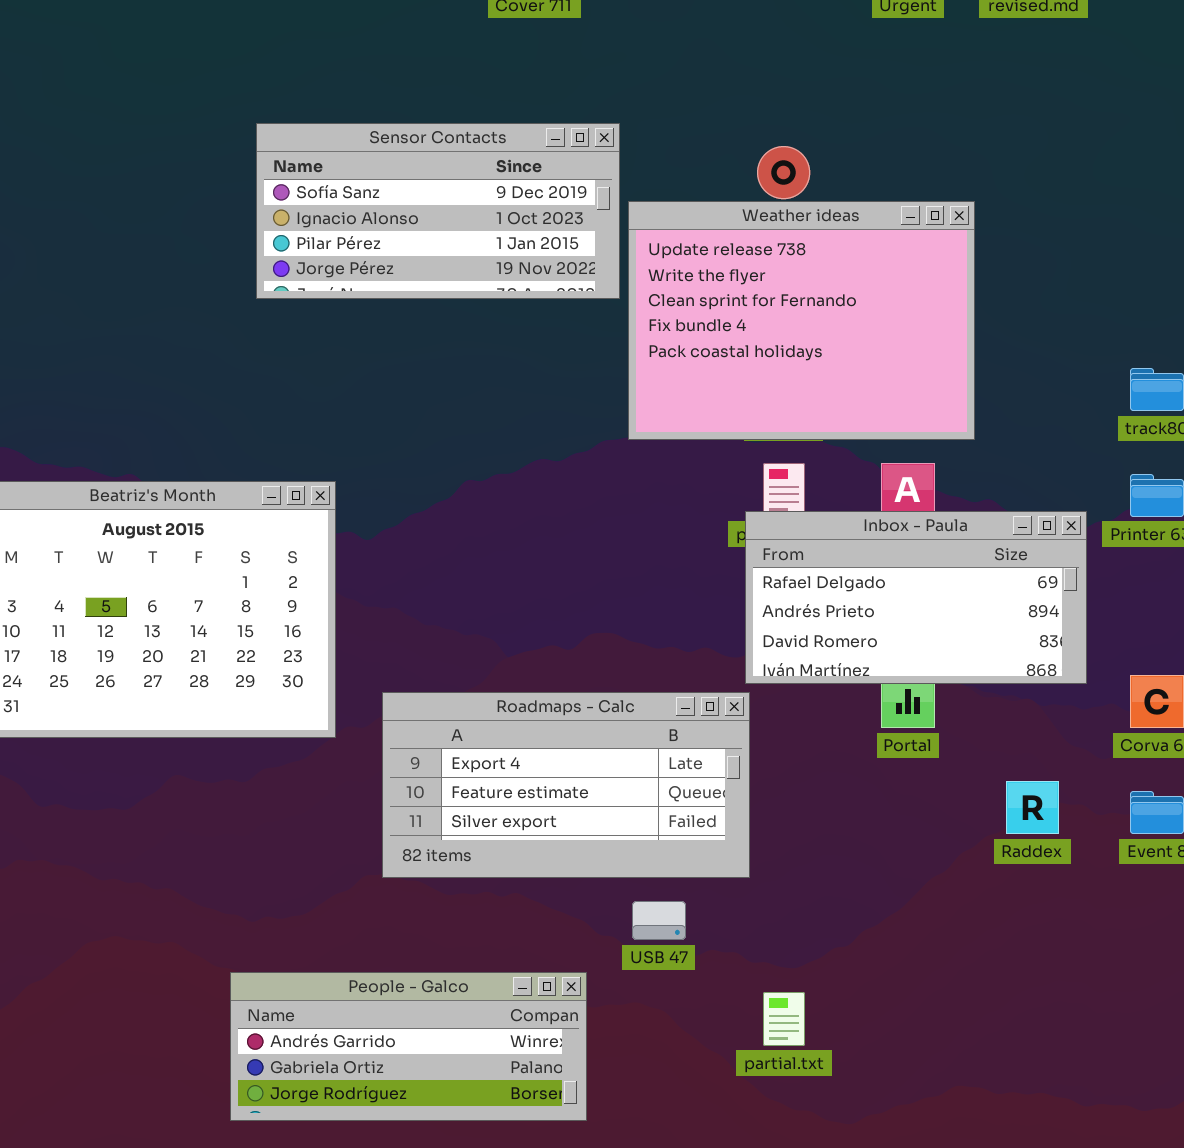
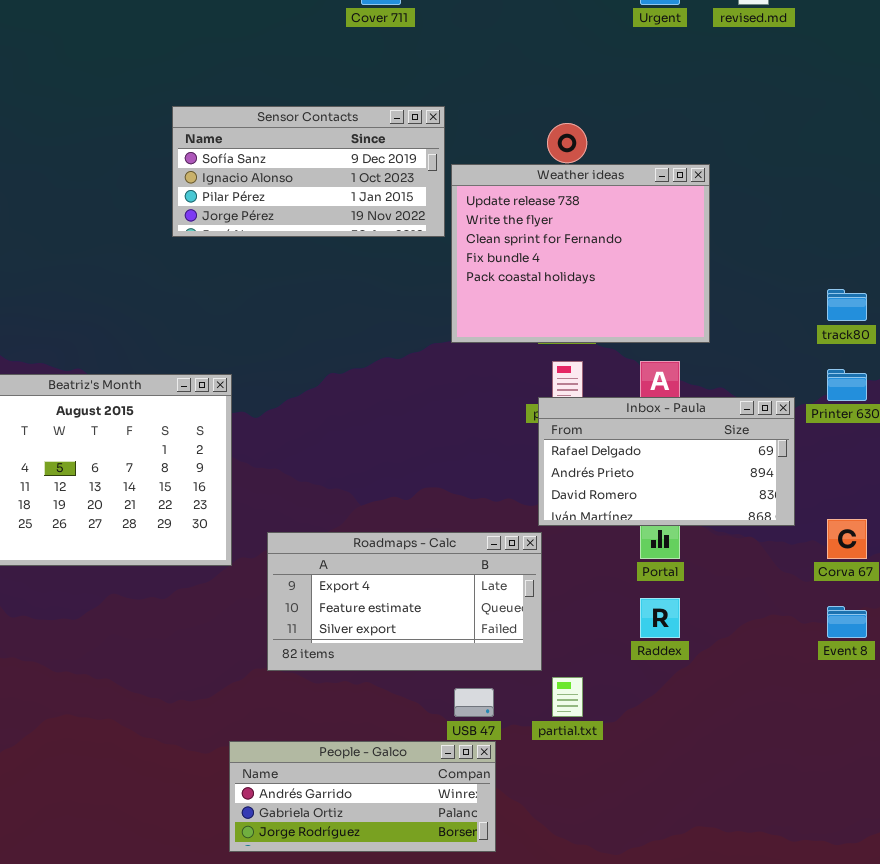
Raddex: [1006,781,1059,834] -> [640,598,680,638], moved
People - Galco: [230,972,587,1121] -> [229,741,496,852], moved
partial.txt: [763,992,805,1046] -> [552,677,583,717], moved

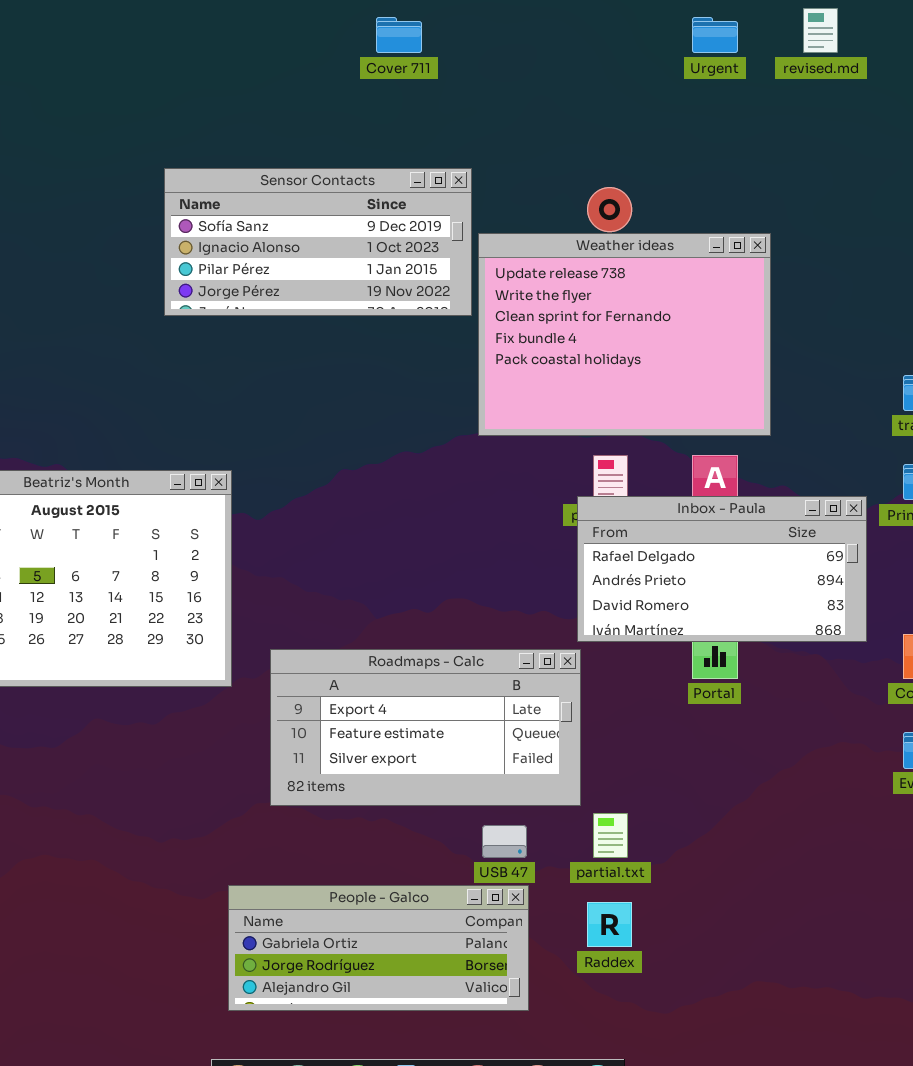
Raddex: [640,598,680,638] -> [587,902,632,947], moved
People - Galco: [229,741,496,852] -> [228,885,529,1011], scrolled down 1 row

